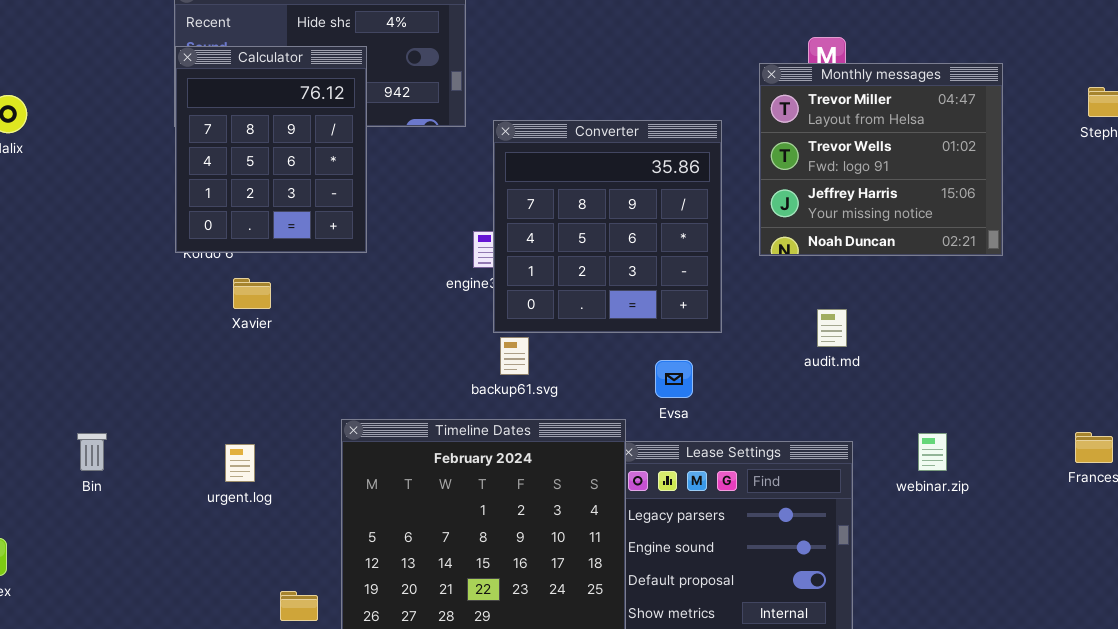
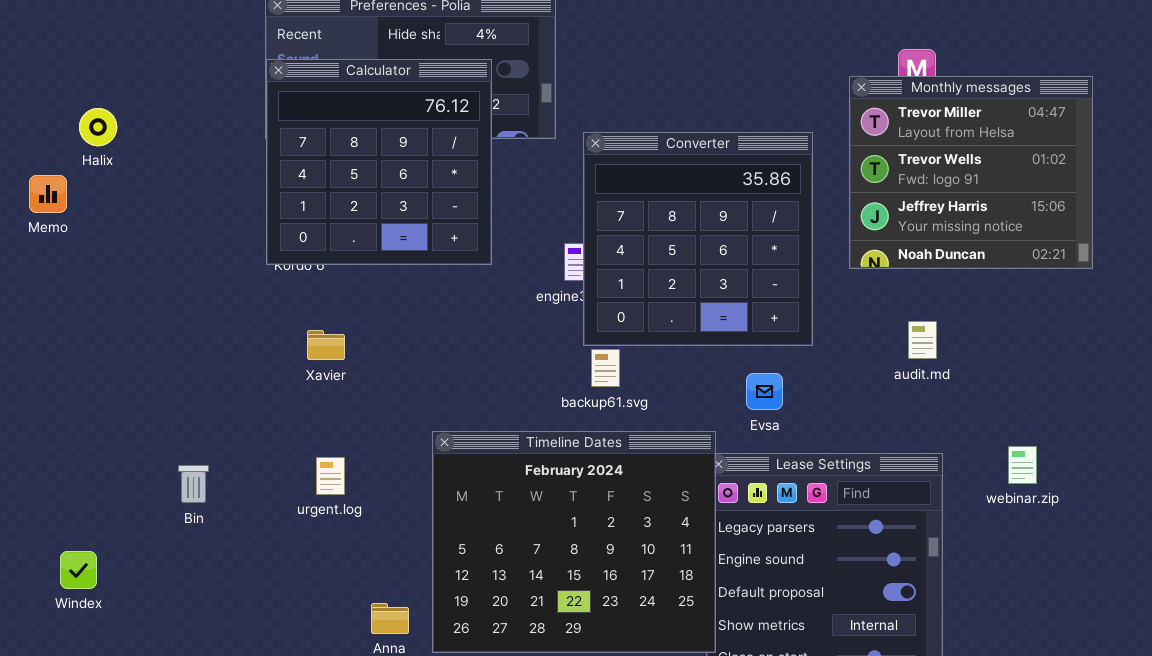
Calculator: [175,46,367,253] -> [266,59,492,265], resized
Xavier: [233,278,271,309] -> [307,330,345,360], moved
Bin: [77,433,107,471] -> [178,465,209,503], moved

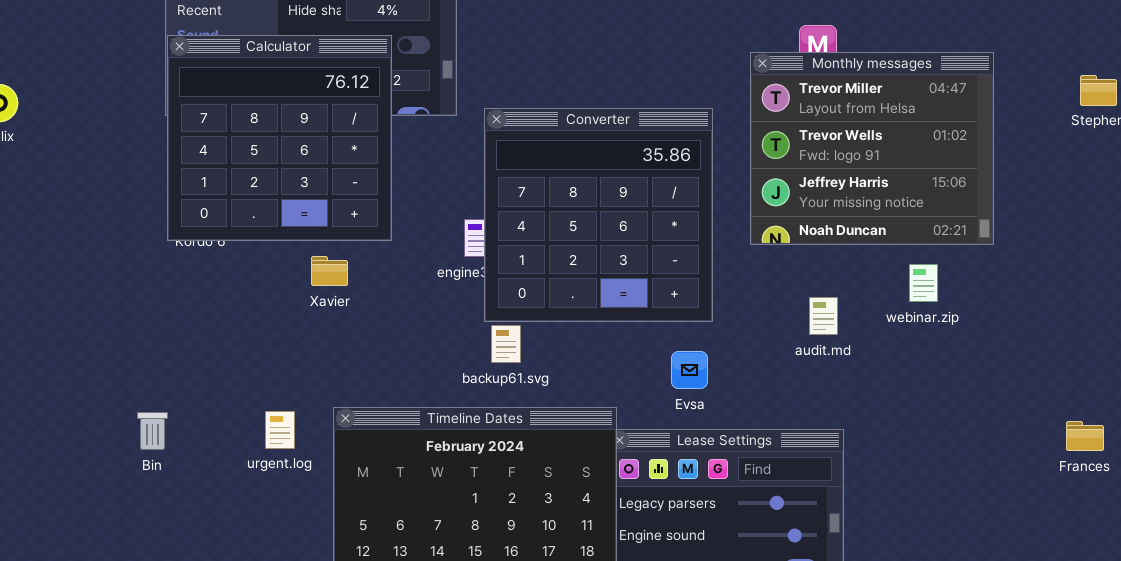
Xavier: [307,330,345,360] -> [311,256,348,286], moved
Evsa: [746,373,783,410] -> [671,351,708,389], moved
webinar.zip: [1008,446,1037,484] -> [909,264,938,302], moved
urgent.log: [316,457,345,495] -> [265,411,295,449], moved
Bin: [178,465,209,503] -> [137,412,168,450], moved

